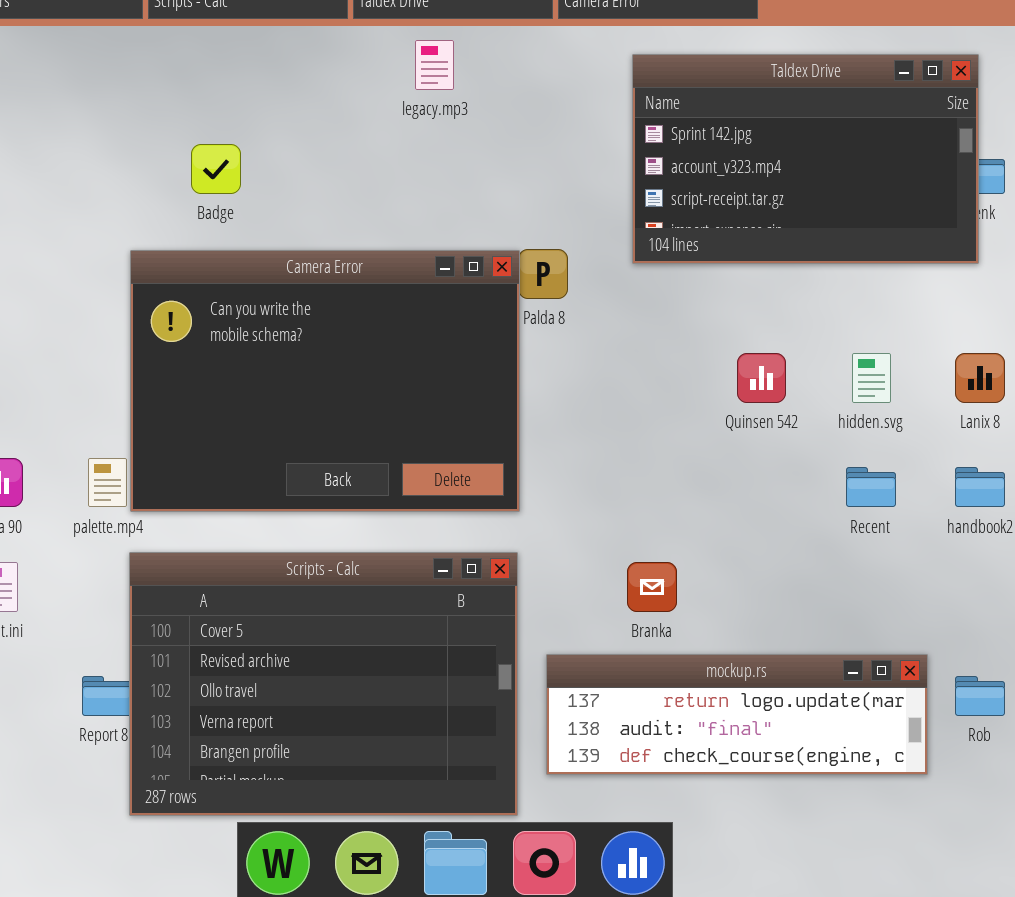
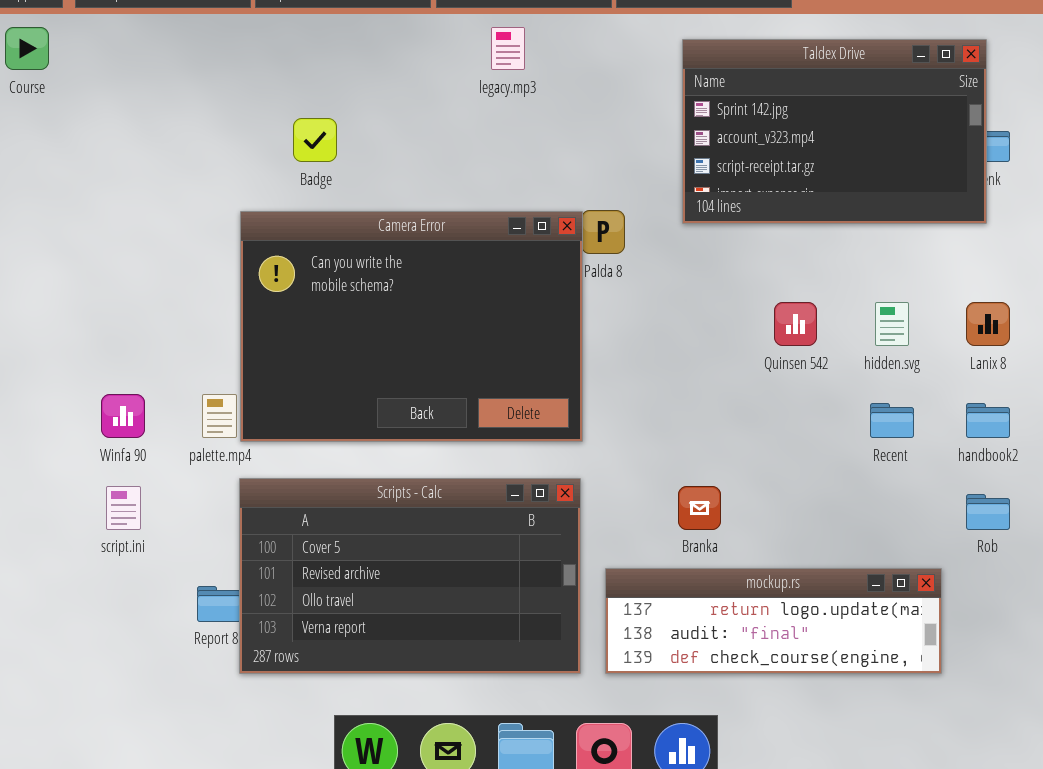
Scripts - Calc: [129,552,518,816] -> [239,478,581,674], resized
Rob: [955,676,1005,716] -> [966,494,1010,530], moved

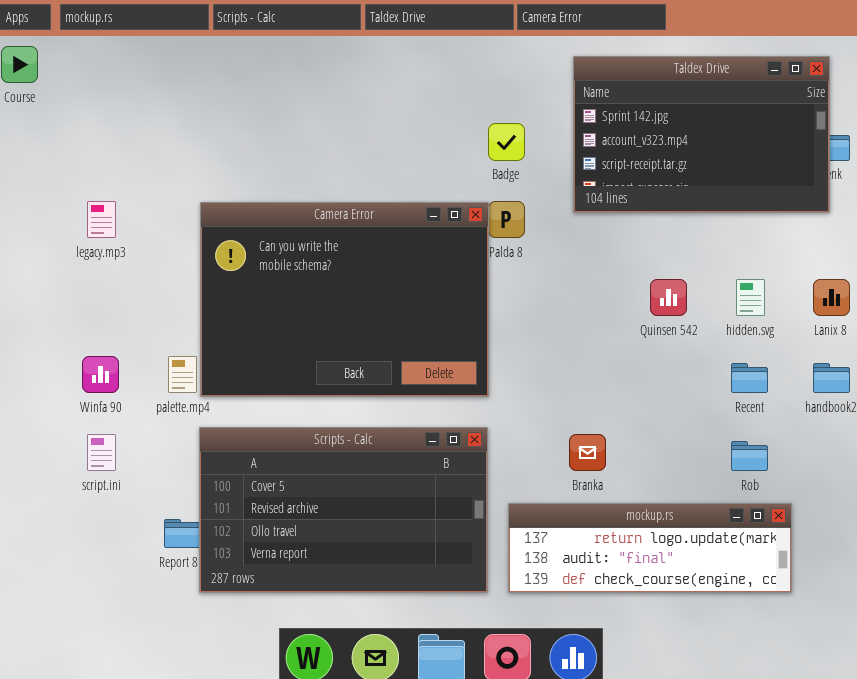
legacy.mp3: [491,27,525,70] -> [87,201,116,238], moved
Badge: [293,118,337,162] -> [488,123,525,161], moved
Rob: [966,494,1010,530] -> [731,441,768,471], moved

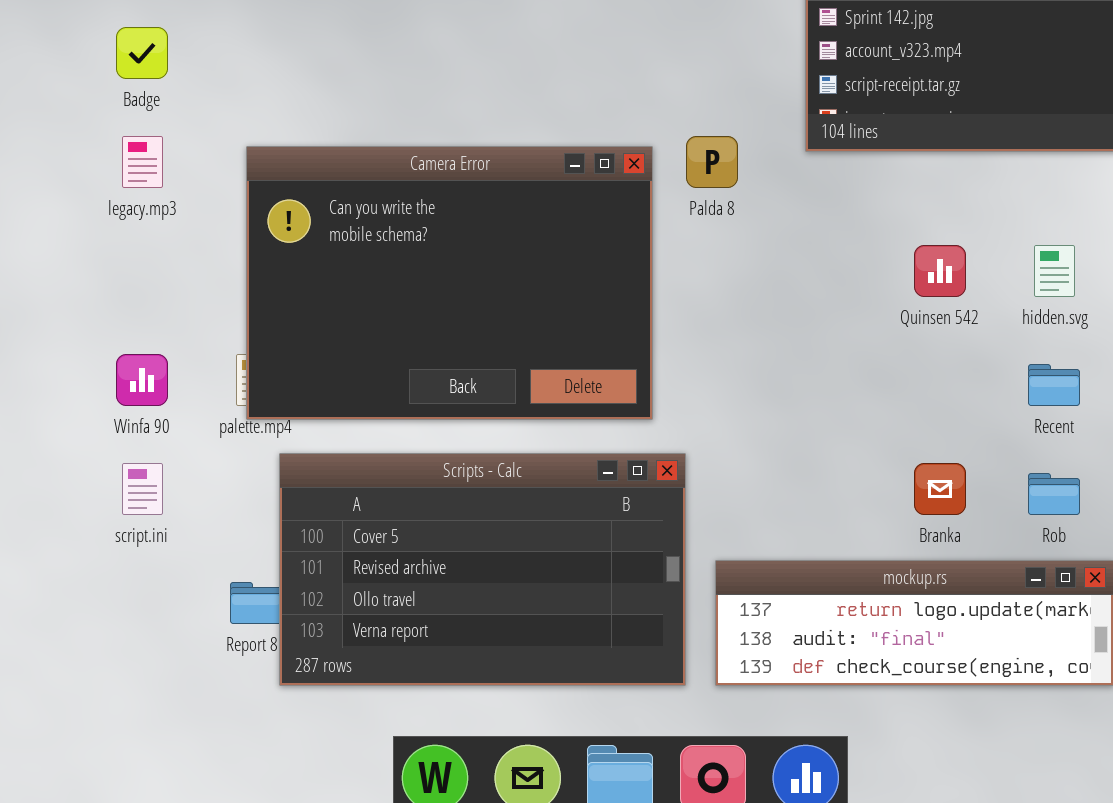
Badge: [488,123,525,161] -> [116,27,168,79], moved
Camera Error: [200,202,489,397] -> [246,146,653,420], moved
Branka: [569,434,606,471] -> [914,463,966,515], moved

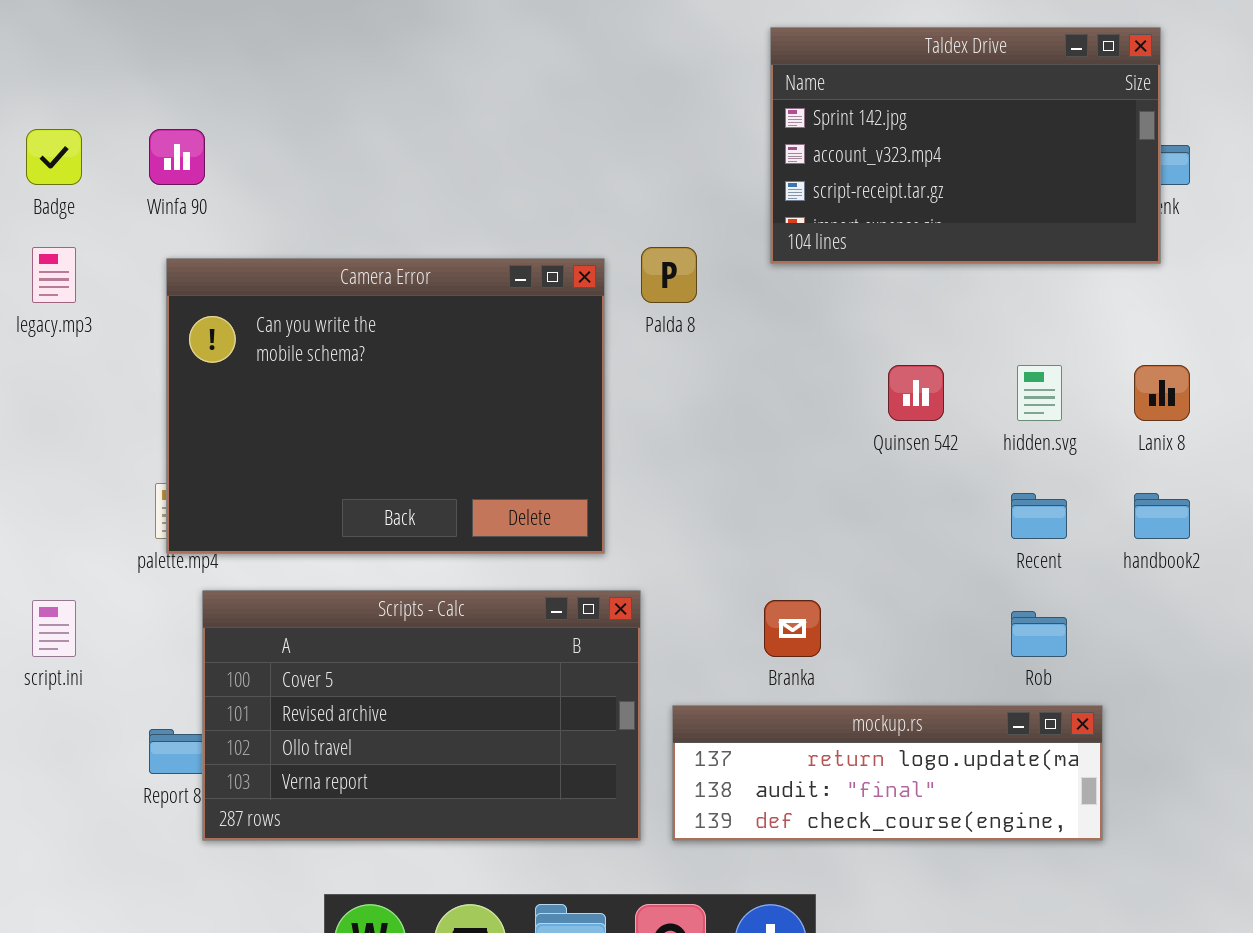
Winfa 90: [116,354,168,406] -> [149,129,205,185], moved
Branka: [914,463,966,515] -> [764,600,821,657], moved

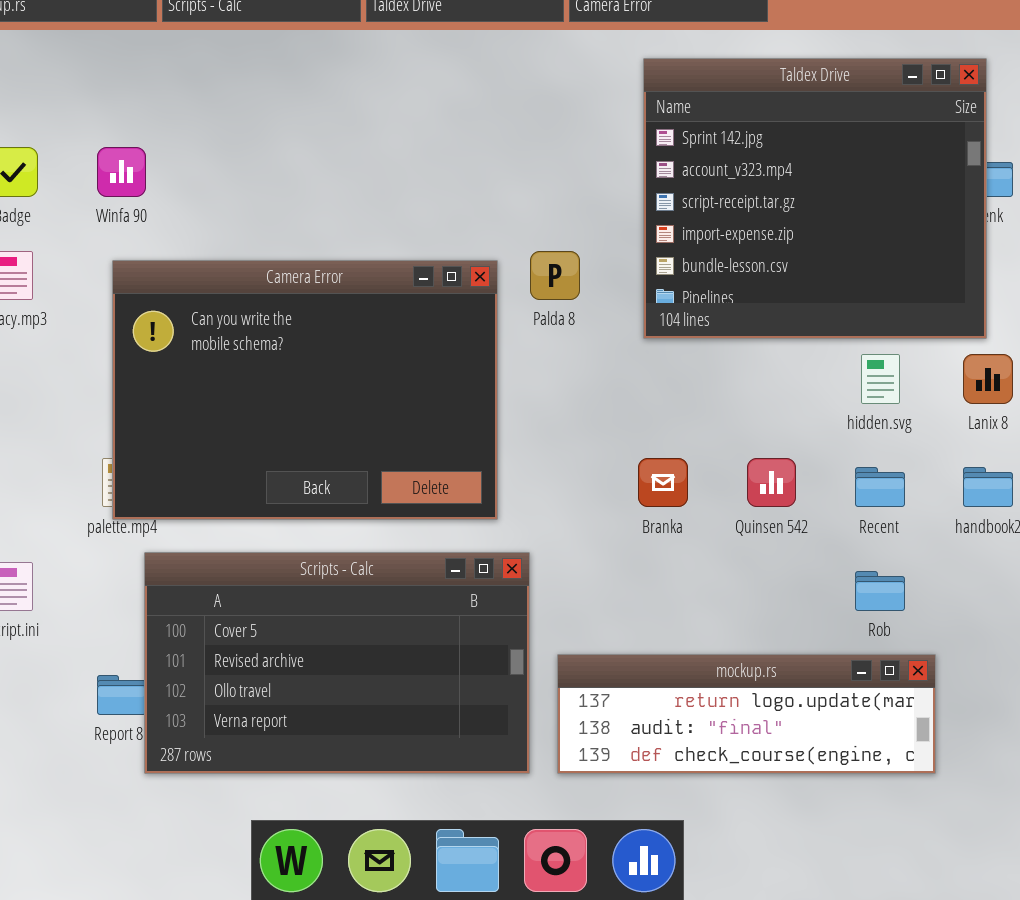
Taldex Drive: [770,27,1161,264] -> [643,58,987,339], resized
Quinsen 542: [888,365,944,421] -> [747,458,796,507], moved
Branka: [764,600,821,657] -> [638,458,688,507], moved

